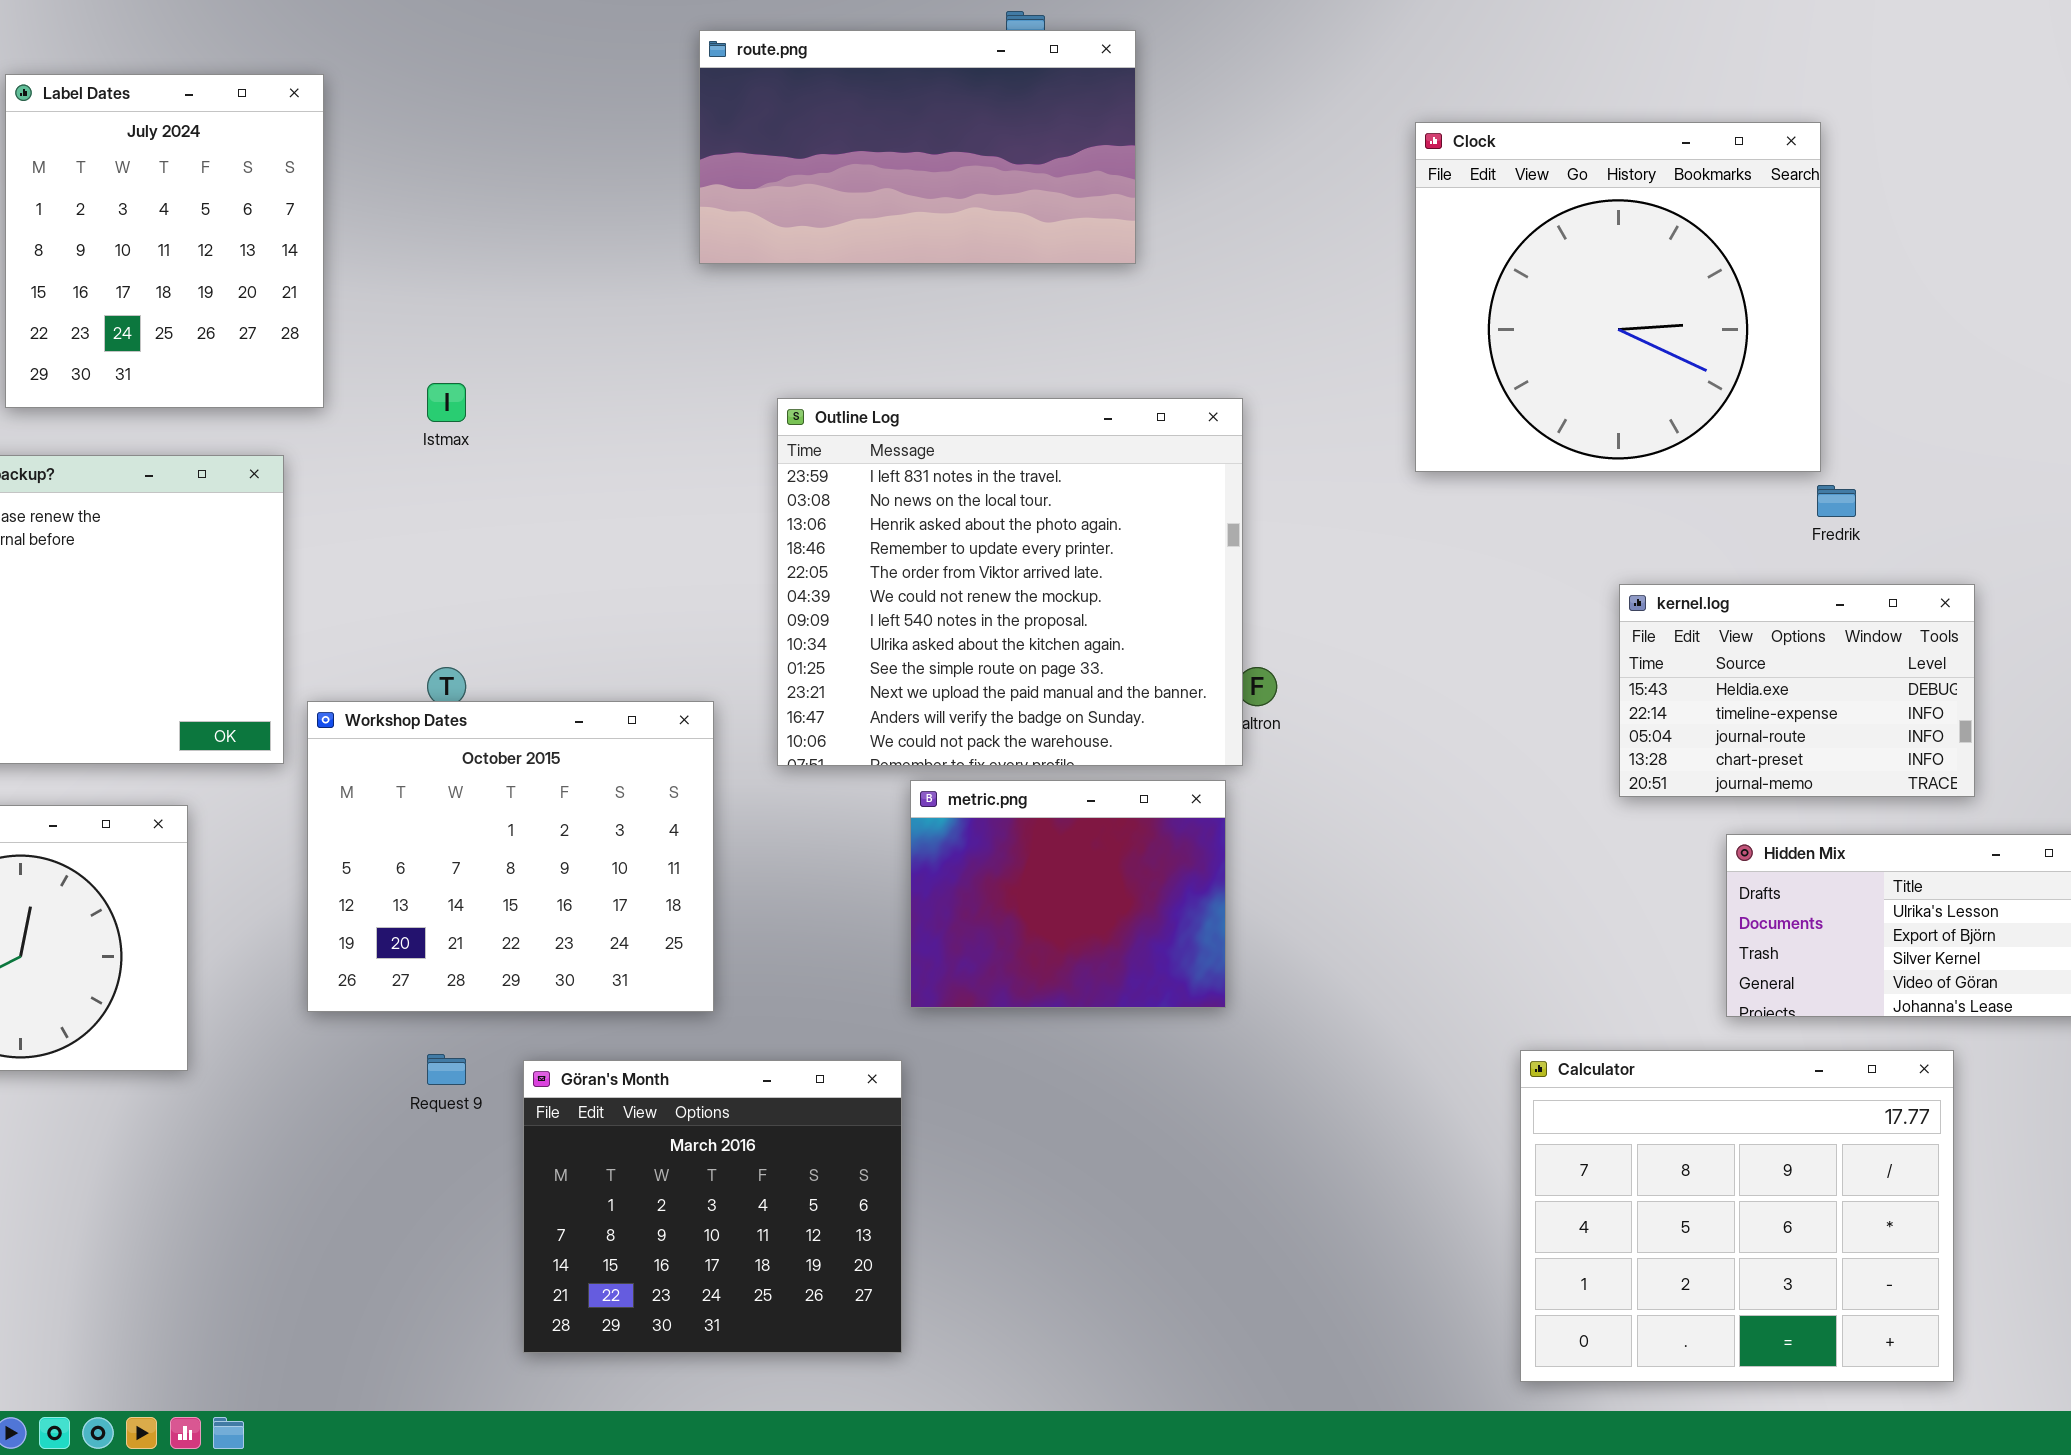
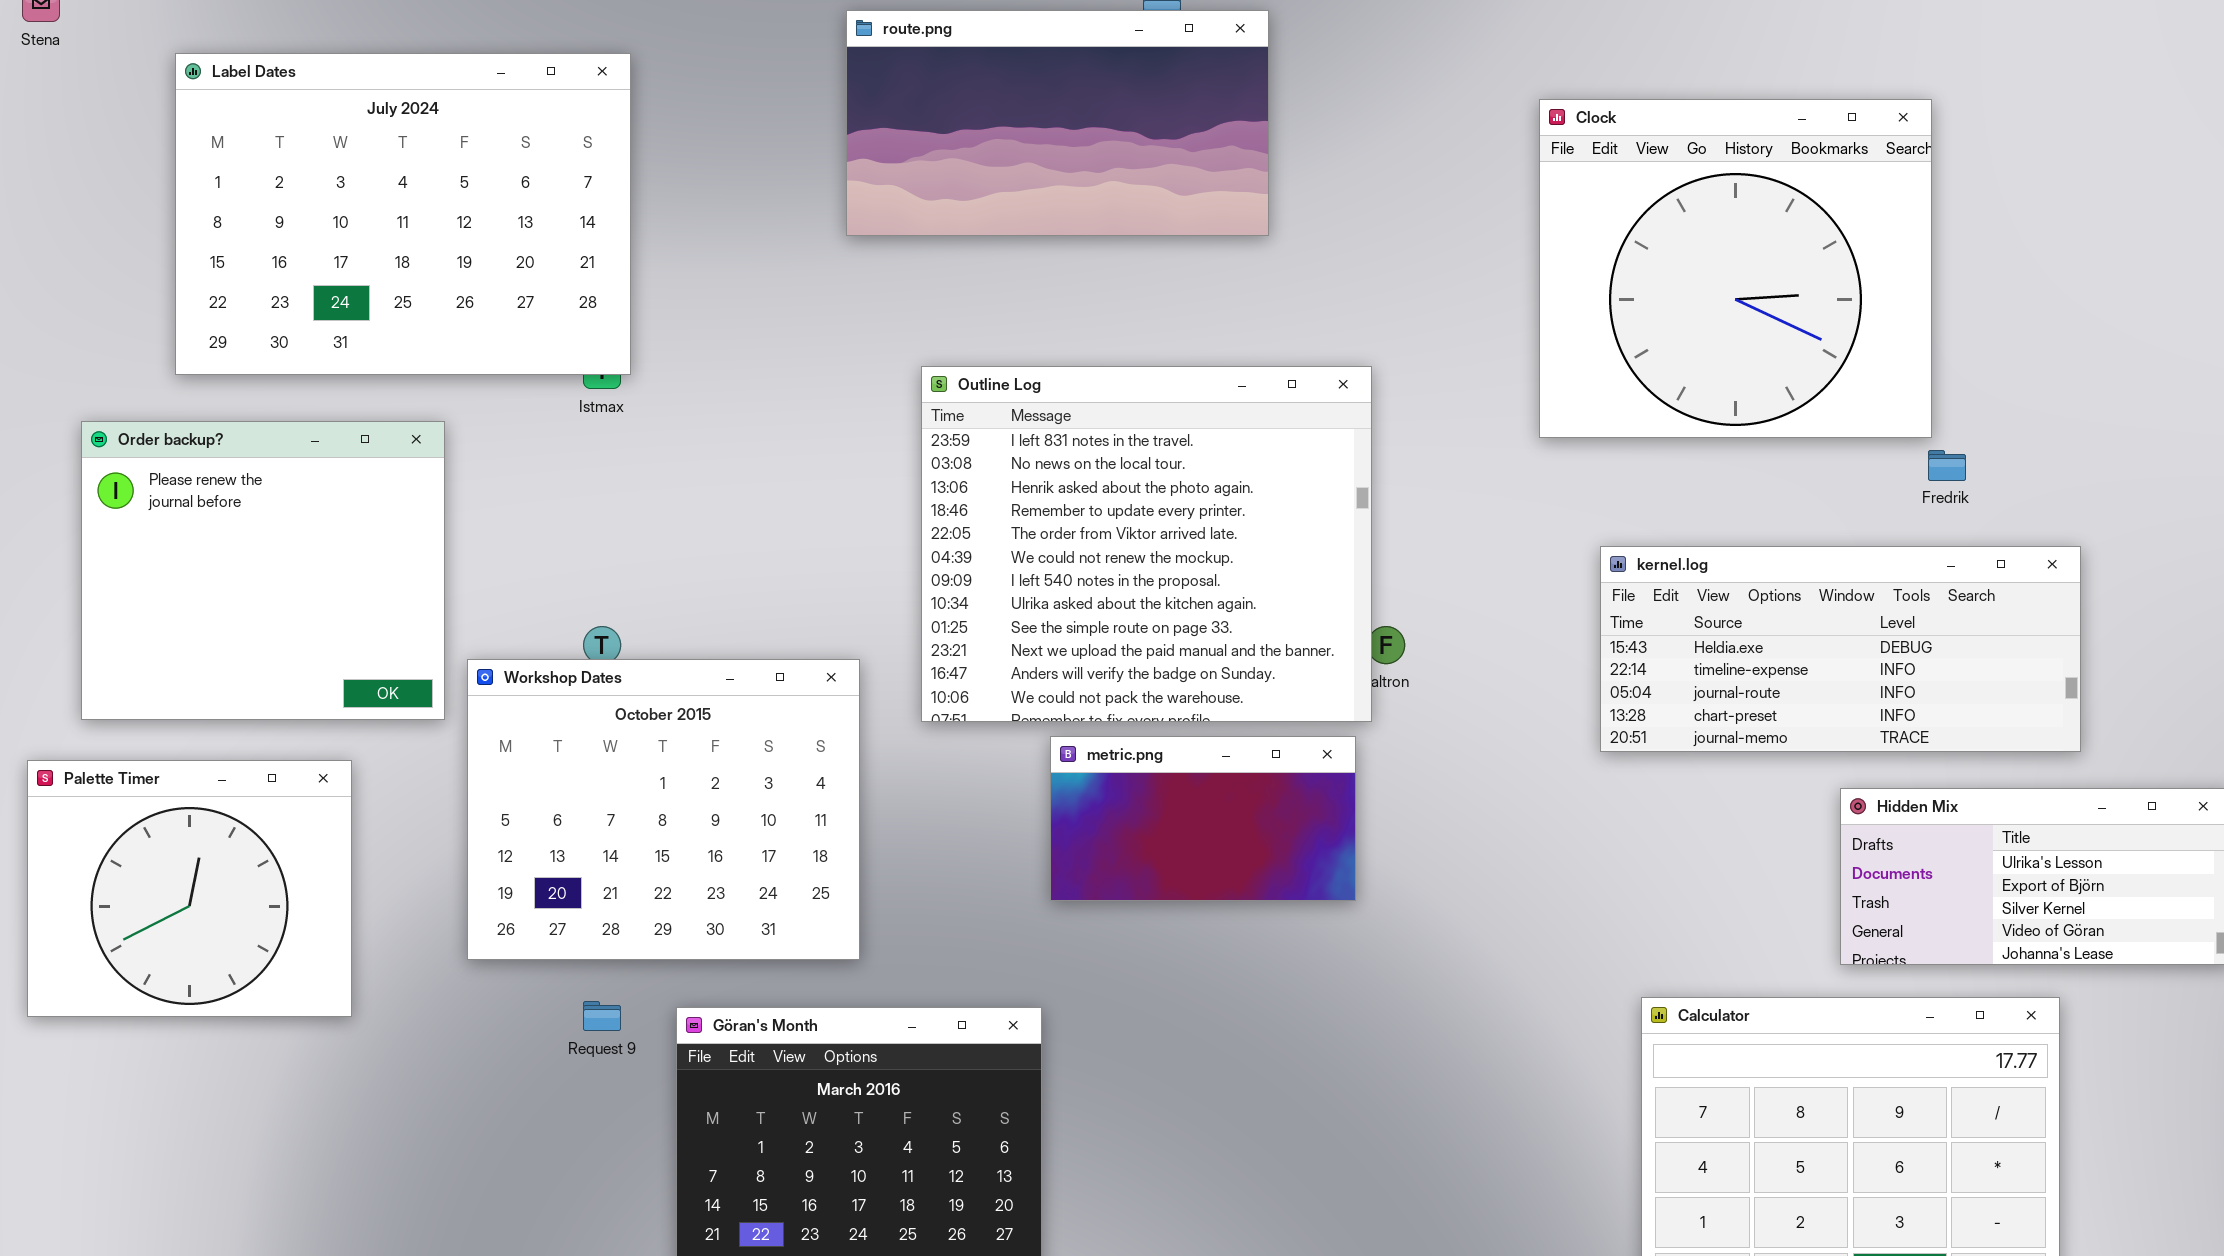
Label Dates: [5,74,324,408] -> [175,53,631,375], resized
kernel.log: [1619,584,1975,797] -> [1600,546,2081,752], resized
metric.png: [910,780,1226,1008] -> [1050,736,1356,901], resized

